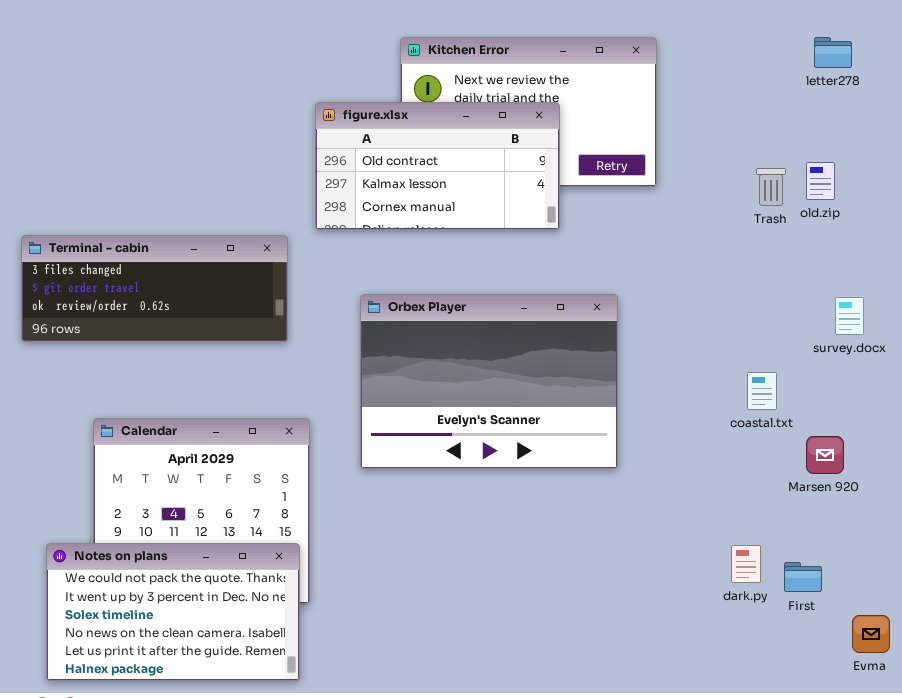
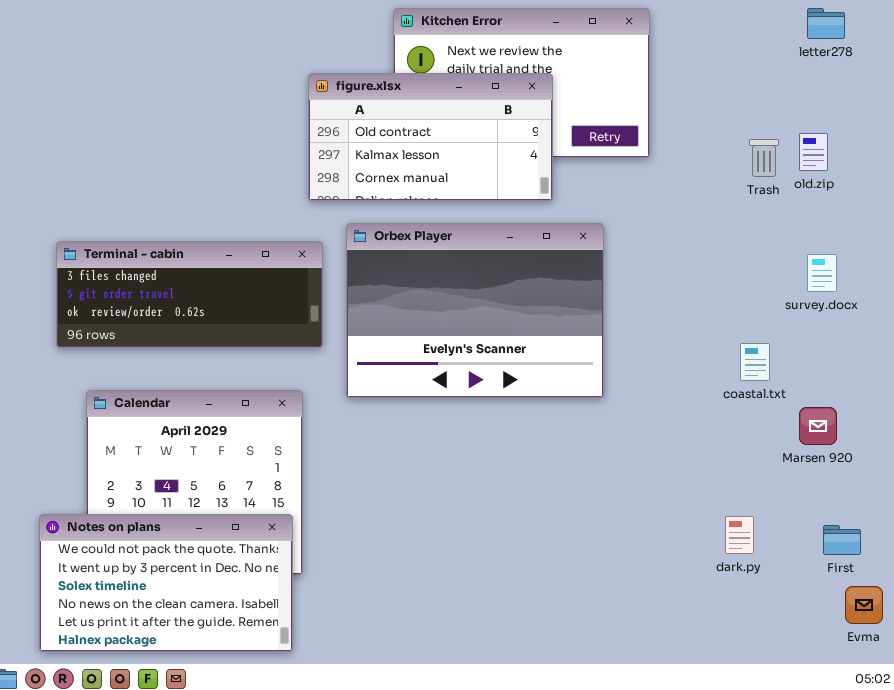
Terminal - cabin: [21,235,288,342] -> [56,241,323,348], moved
Orbex Player: [360,294,618,469] -> [346,223,604,398], moved
survey.docx: [835,297,864,335] -> [807,254,837,292], moved
First: [784,562,822,592] -> [823,525,861,555], moved

